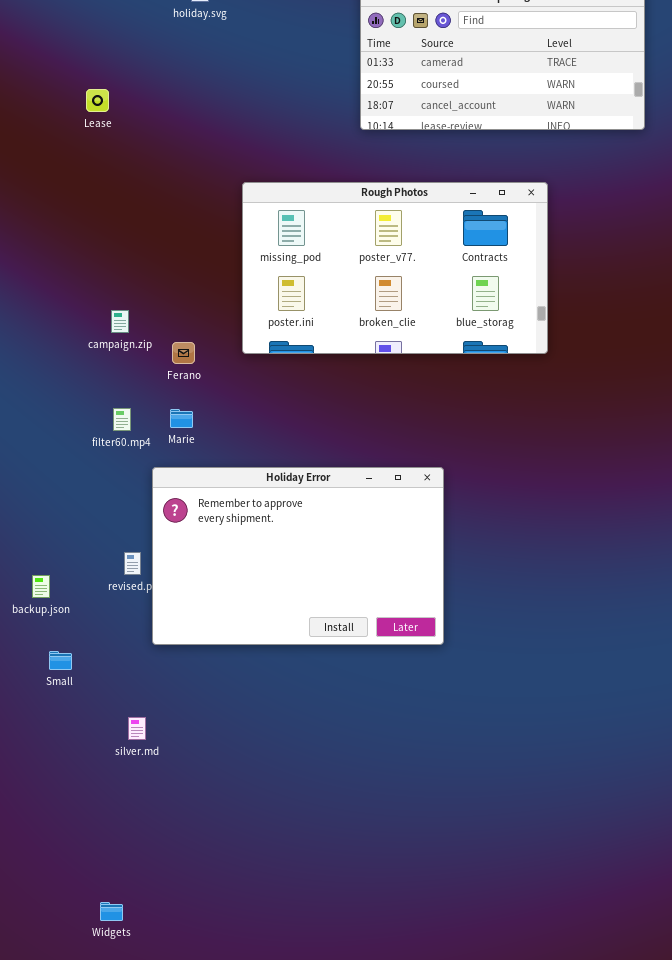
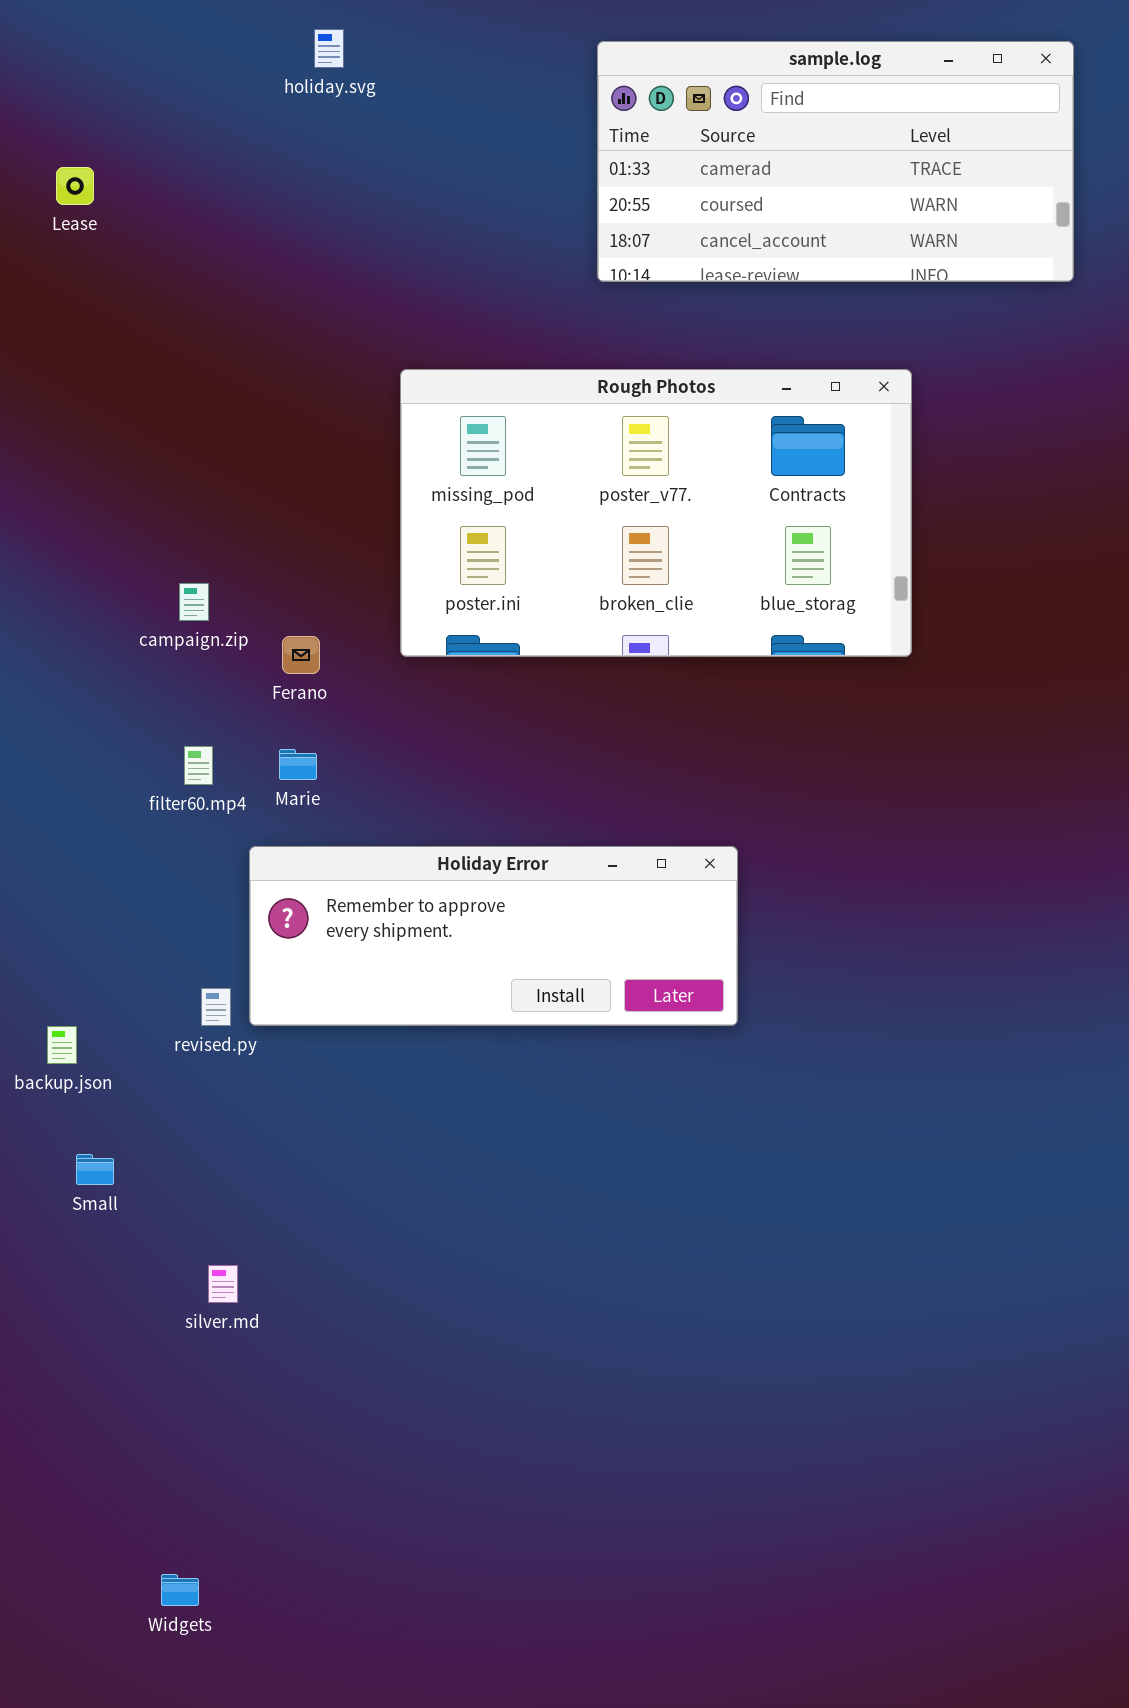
Lease: [86,89,109,112] -> [56,167,94,205], moved
Holiday Error: [152,467,444,645] -> [249,846,738,1026], resized

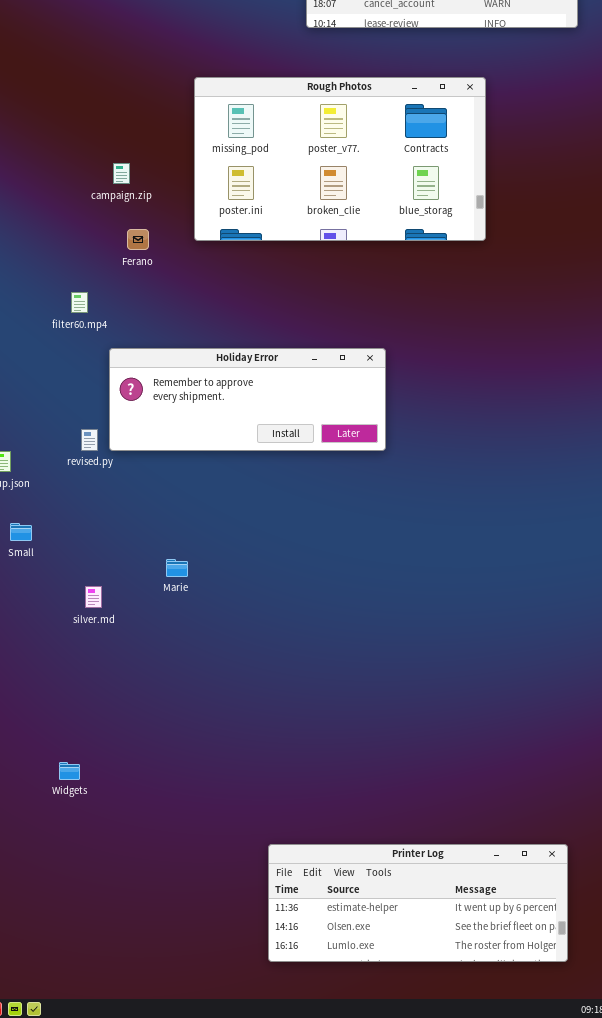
campaign.zip: [179,583,209,621] -> [113,163,130,184], moved
Marie: [279,749,317,780] -> [166,559,188,577], moved

